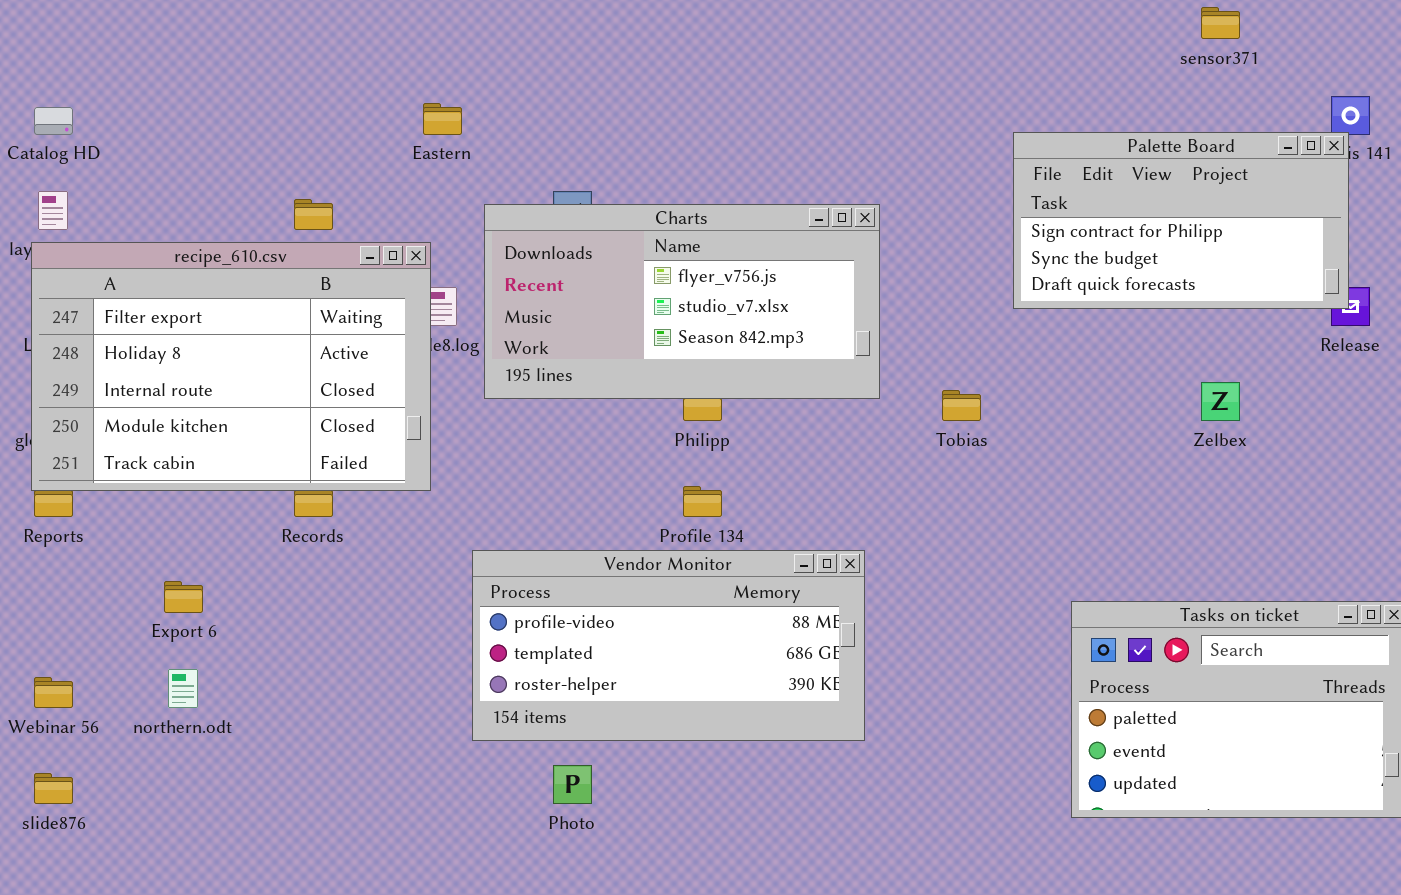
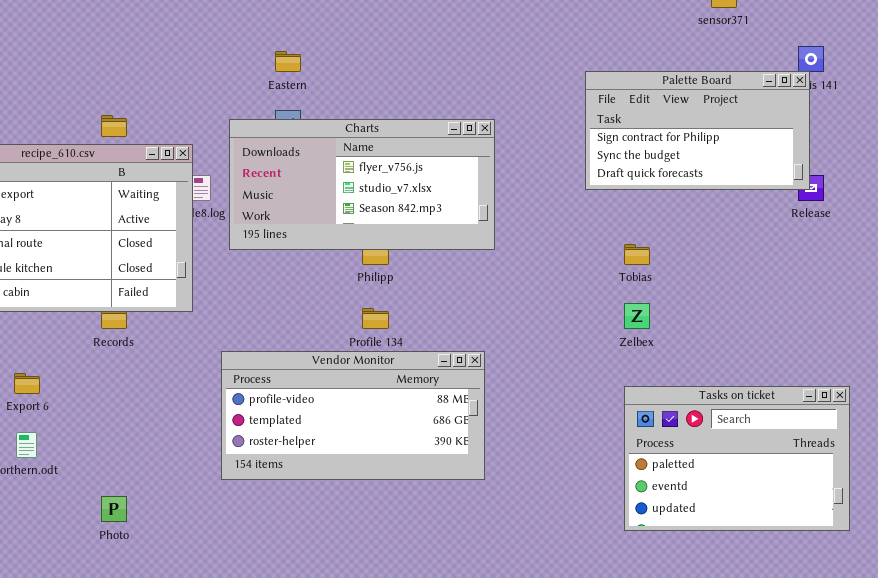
Eastern: [423,103,462,135] -> [275,51,301,72], moved
Zelbex: [1201,382,1240,421] -> [624,303,650,329], moved
Tobias: [942,390,981,421] -> [624,244,650,265], moved
Photo: [553,765,592,804] -> [101,496,127,522], moved

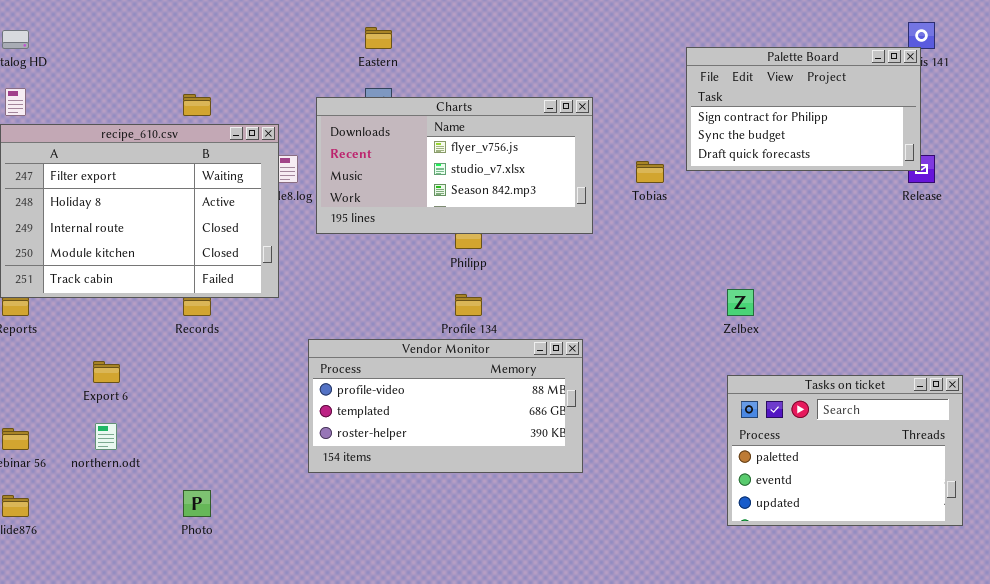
Tobias: [624,244,650,265] -> [636,161,664,183], moved

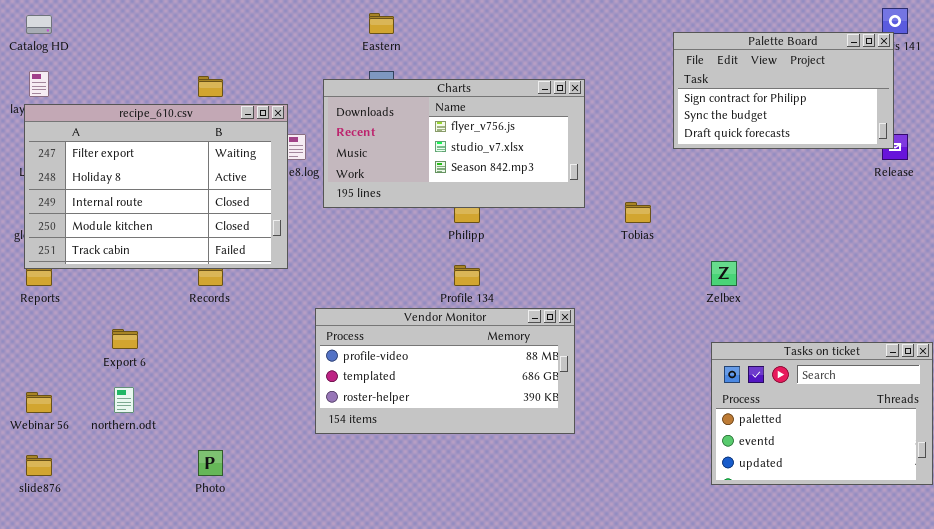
Tobias: [636,161,664,183] -> [625,202,651,223], moved

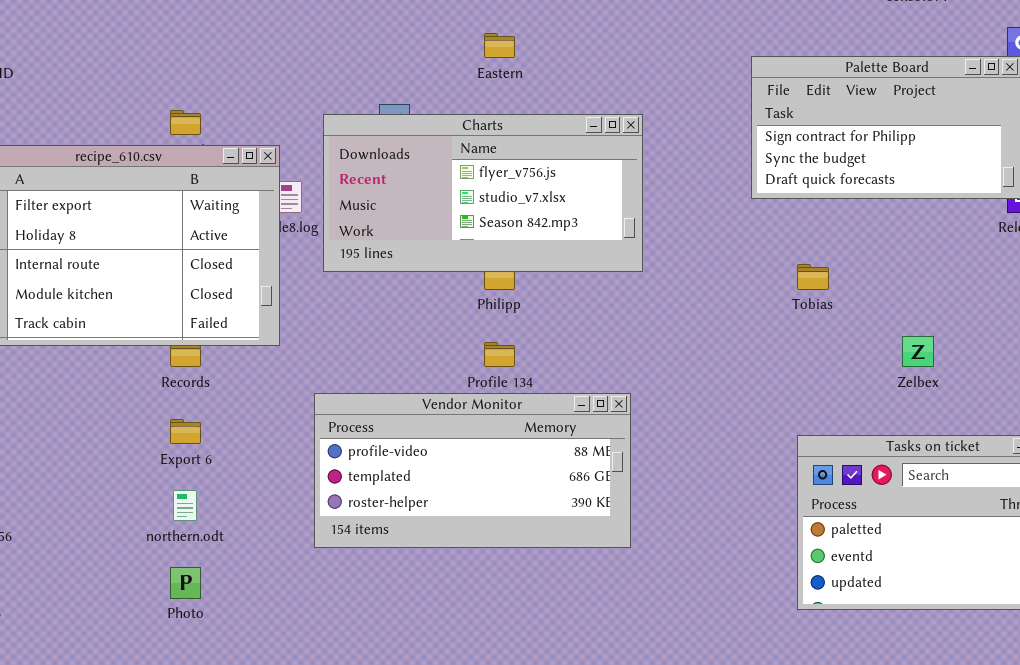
Eastern: [369,13,394,34] -> [484,33,515,58], moved
Tobias: [625,202,651,223] -> [797,264,829,290], moved
Zelbex: [711,261,737,286] -> [902,336,934,367], moved
Export 6: [112,329,138,349] -> [170,419,201,444], moved
northern.odt: [114,387,134,413] -> [173,490,197,521], moved

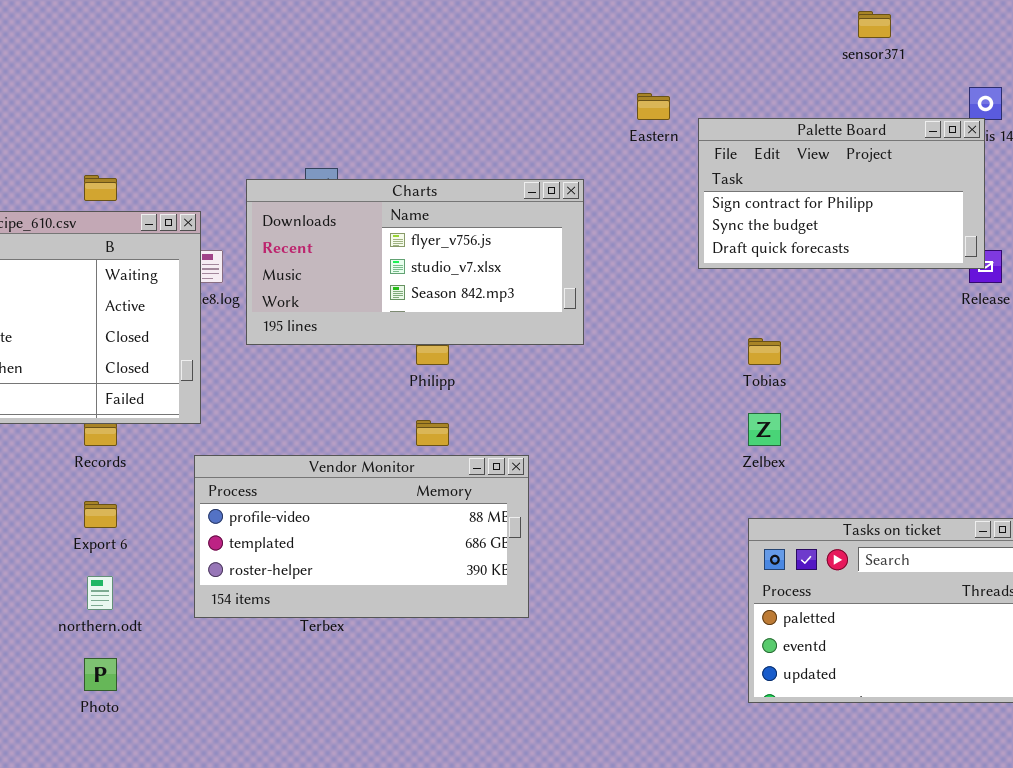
Eastern: [484,33,515,58] -> [637,93,670,120], moved
Zelbex: [902,336,934,367] -> [748,413,781,446], moved
Vendor Monitor: [314,393,631,548] -> [194,455,529,618], moved

